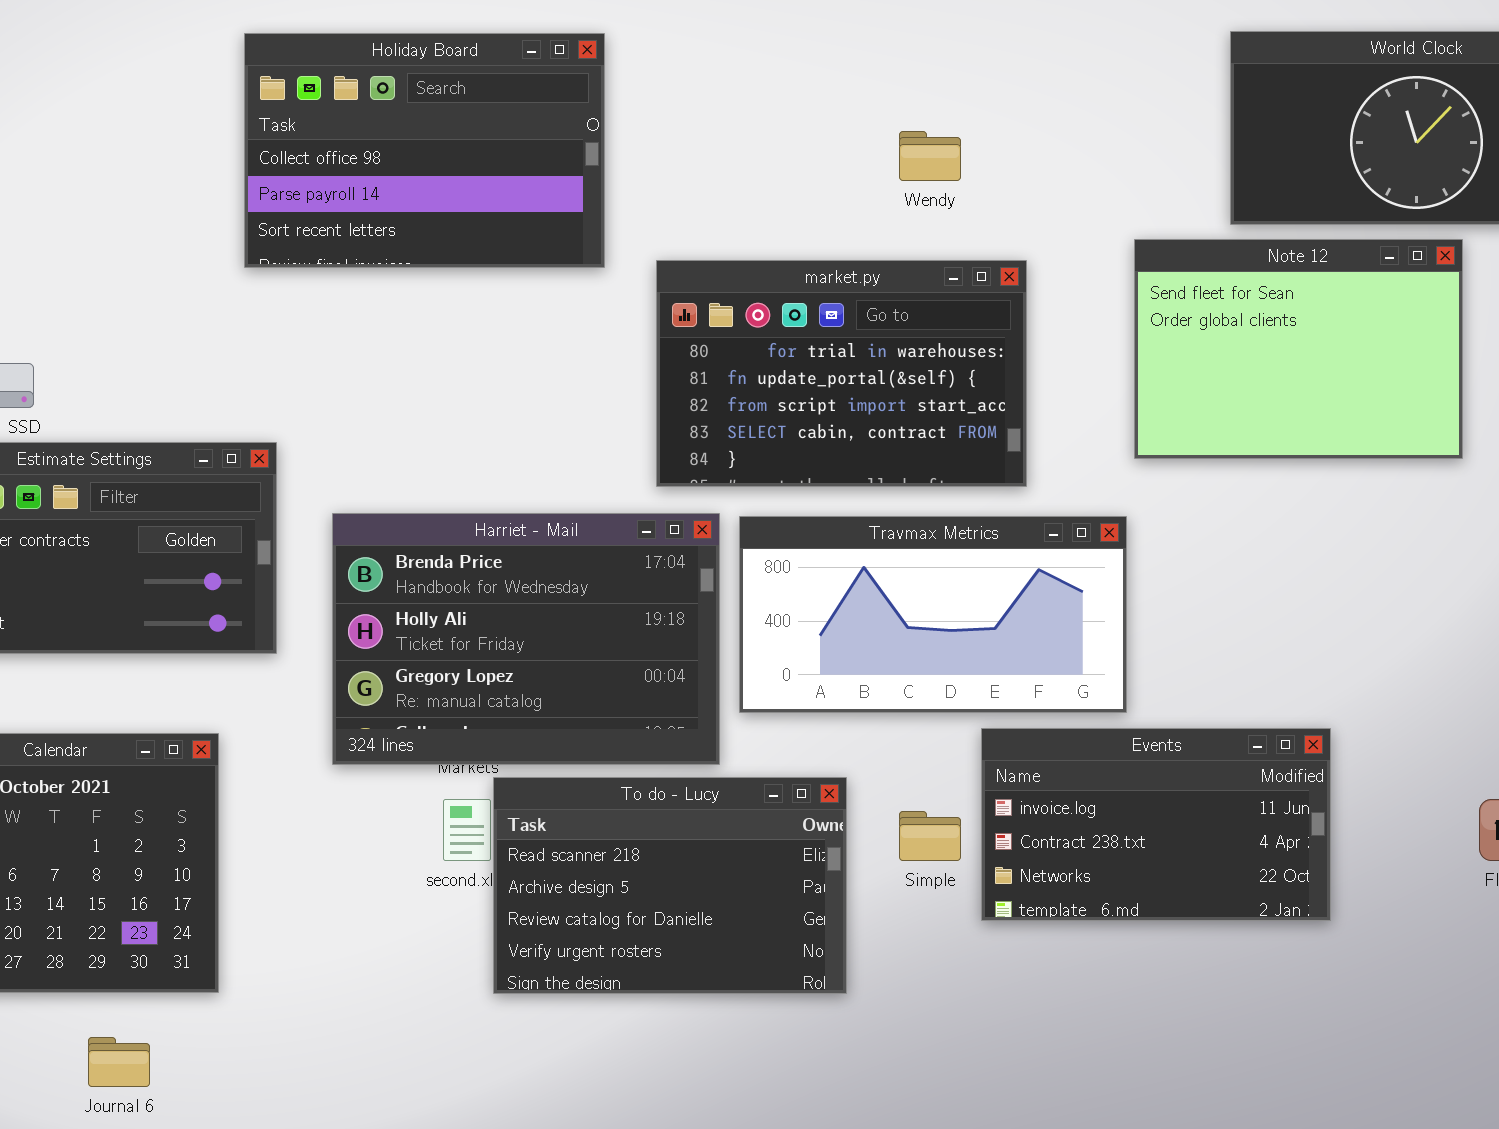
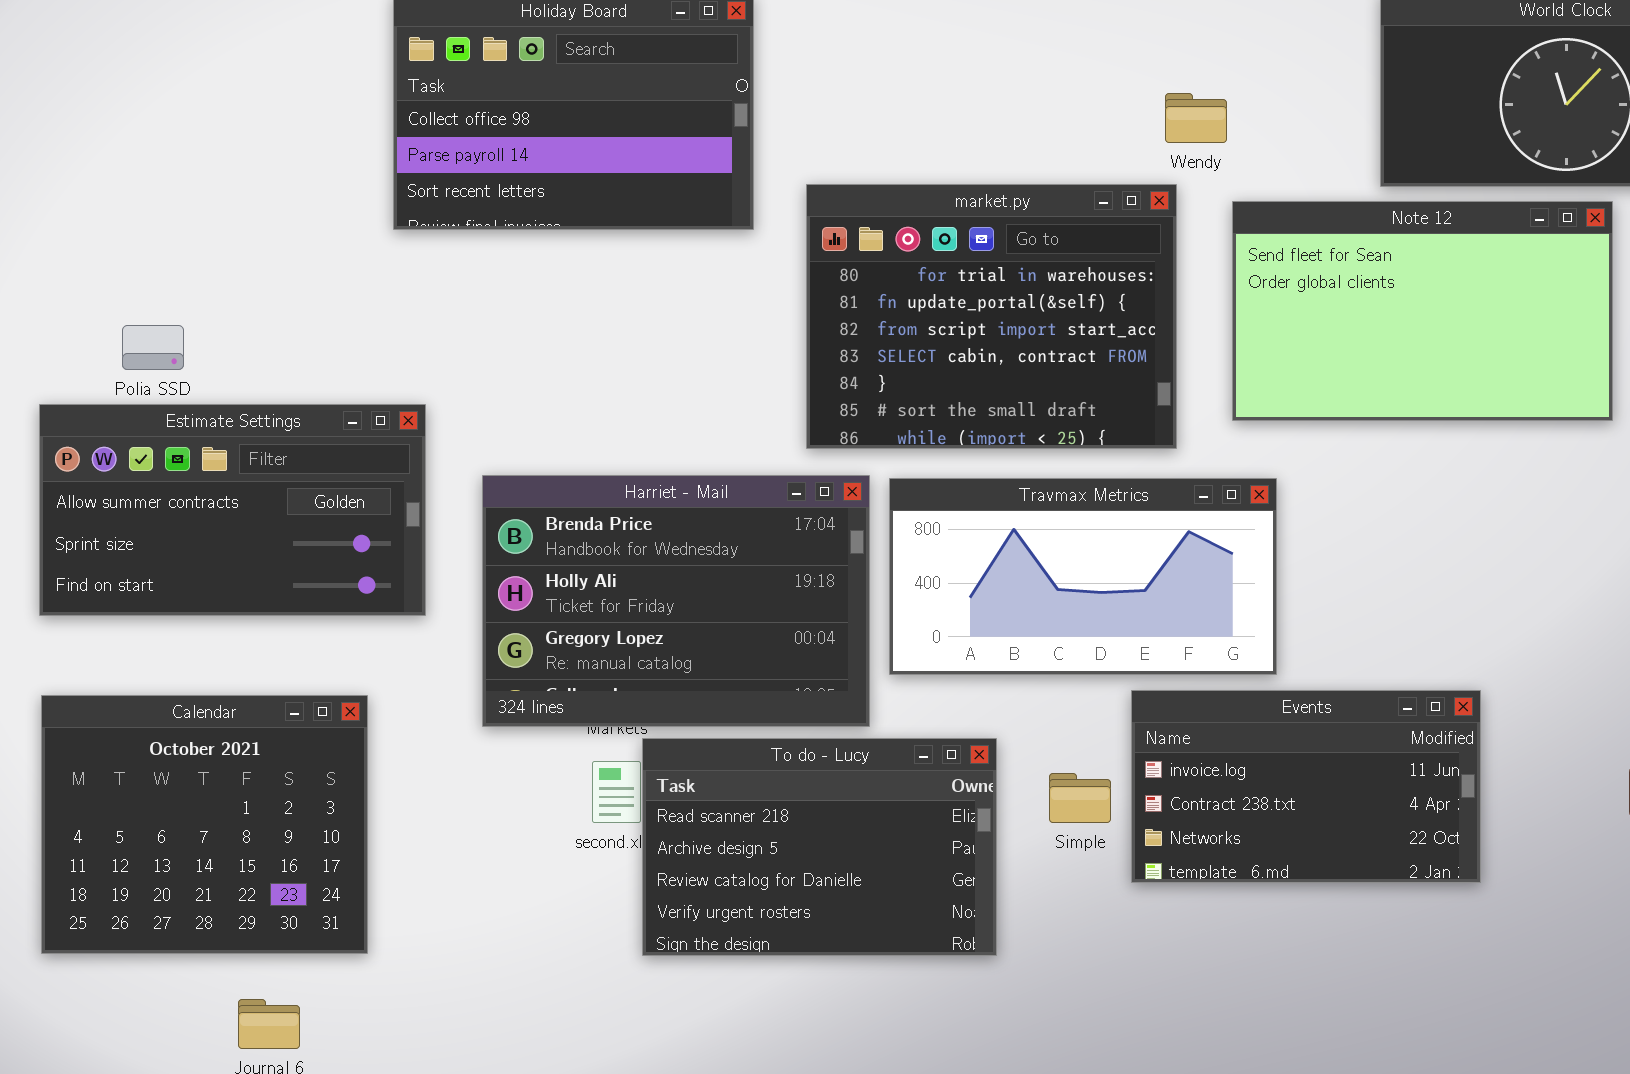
Wendy: [899,131,961,181] -> [1165,93,1227,143], moved
Note 12: [1134,239,1463,459] -> [1232,201,1613,421], resized
market.py: [656,260,1027,487] -> [806,184,1177,449], resized

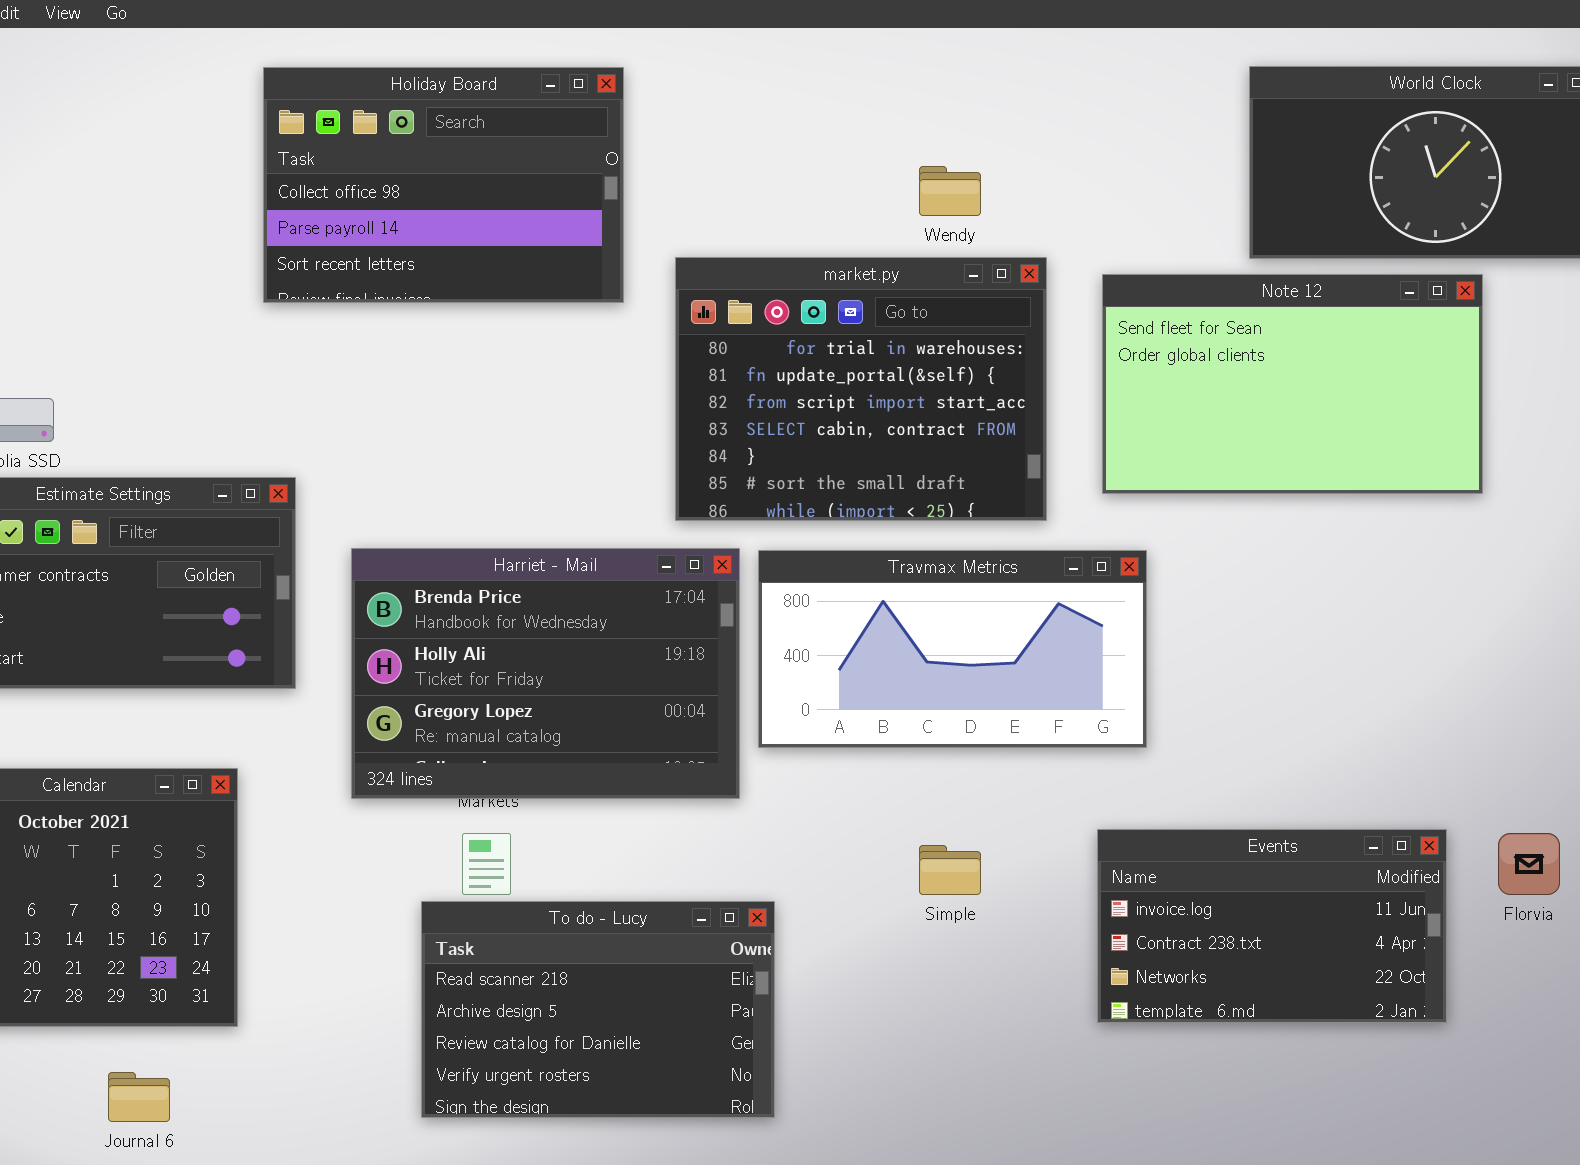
Wendy: [1165,93,1227,143] -> [919,166,981,216], moved
Events: [1131,690,1481,883] -> [1097,829,1447,1023], moved
To do - Lucy: [642,738,997,956] -> [421,901,775,1118], moved

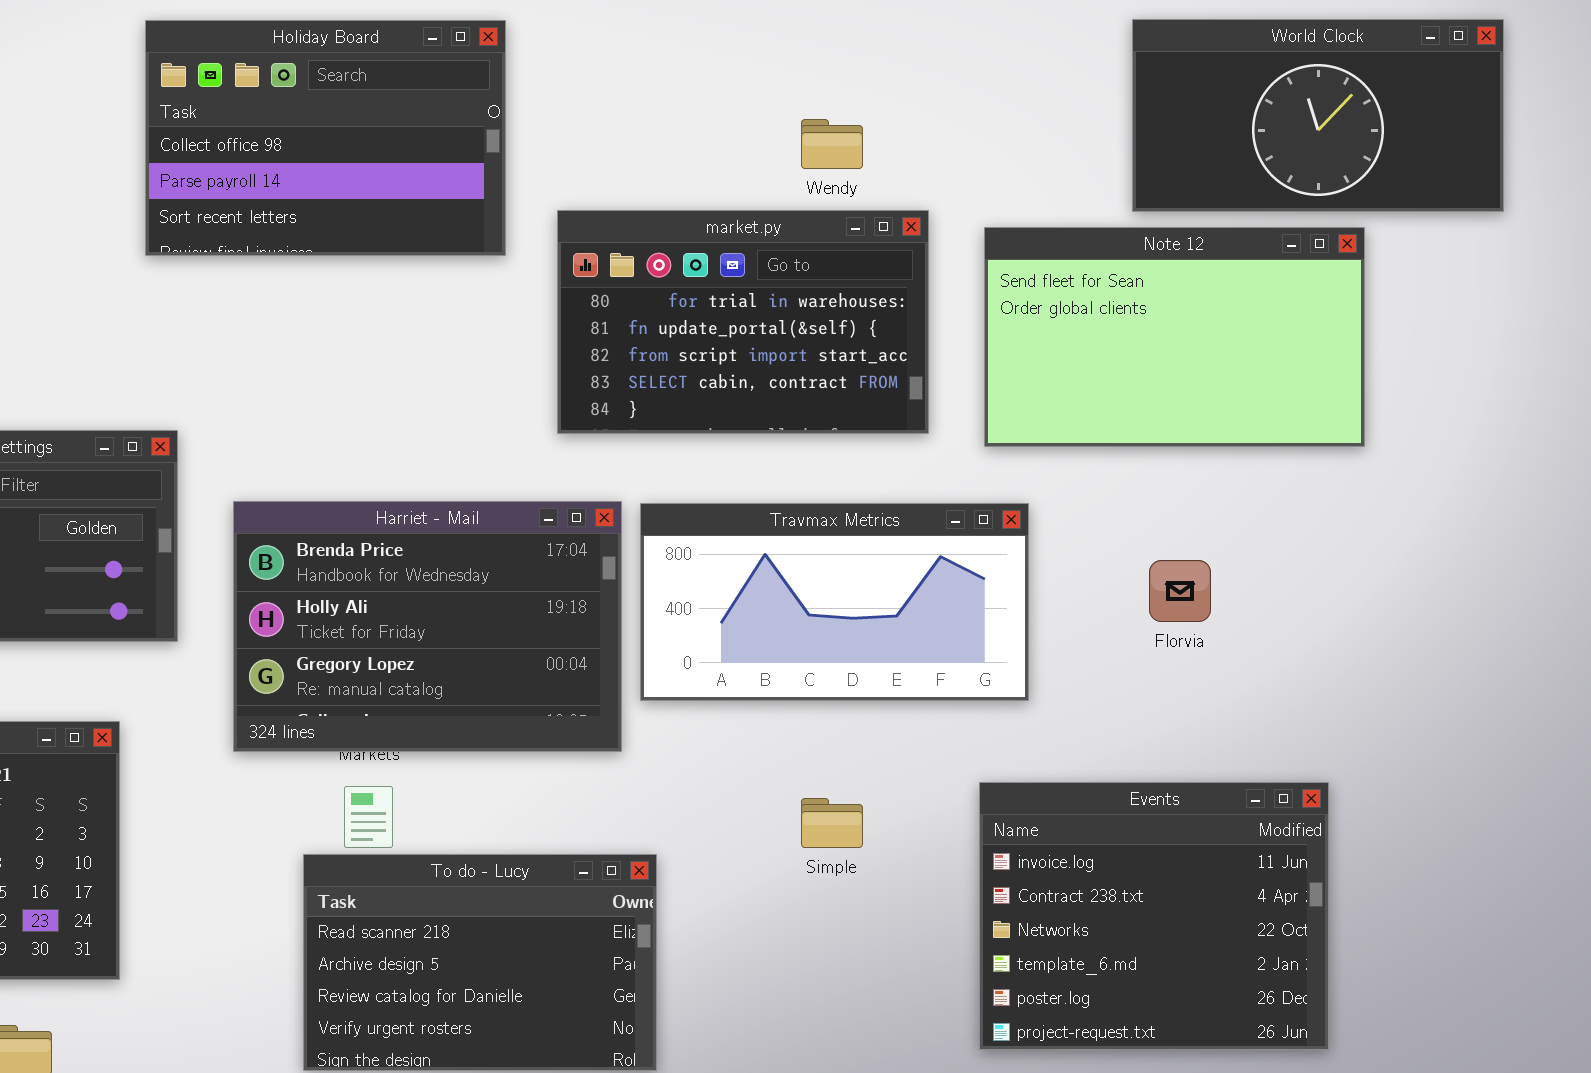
market.py: [675,257,1047,521] -> [557,210,929,434], resized
Events: [1097,829,1447,1023] -> [979,782,1329,1050], resized
Florvia: [1498,833,1560,895] -> [1149,560,1211,622], moved

